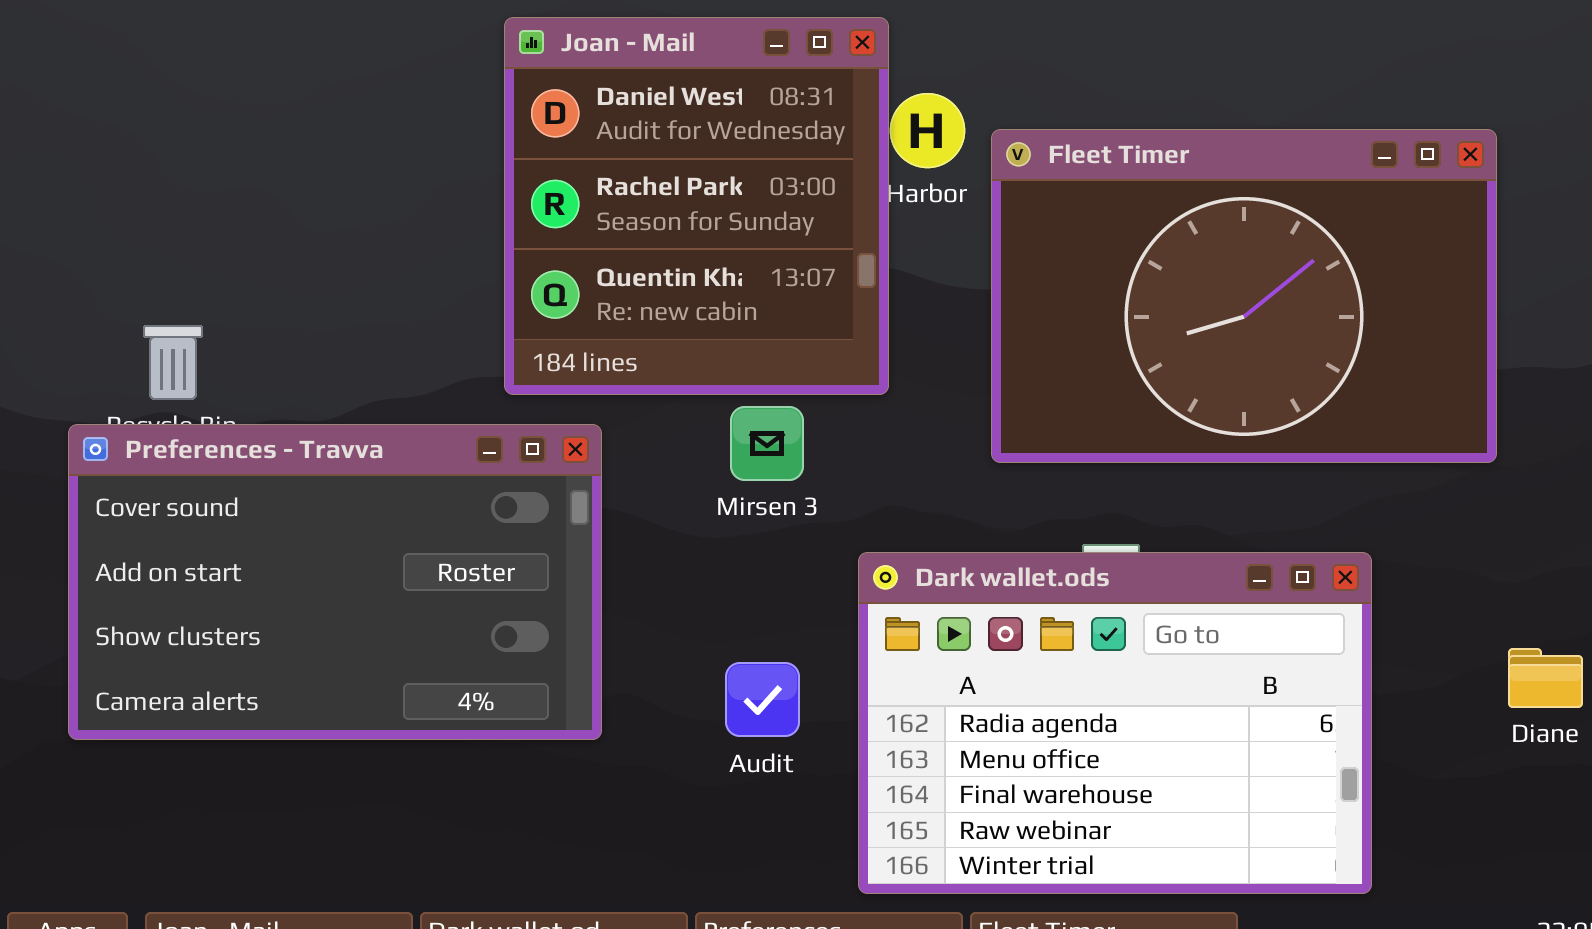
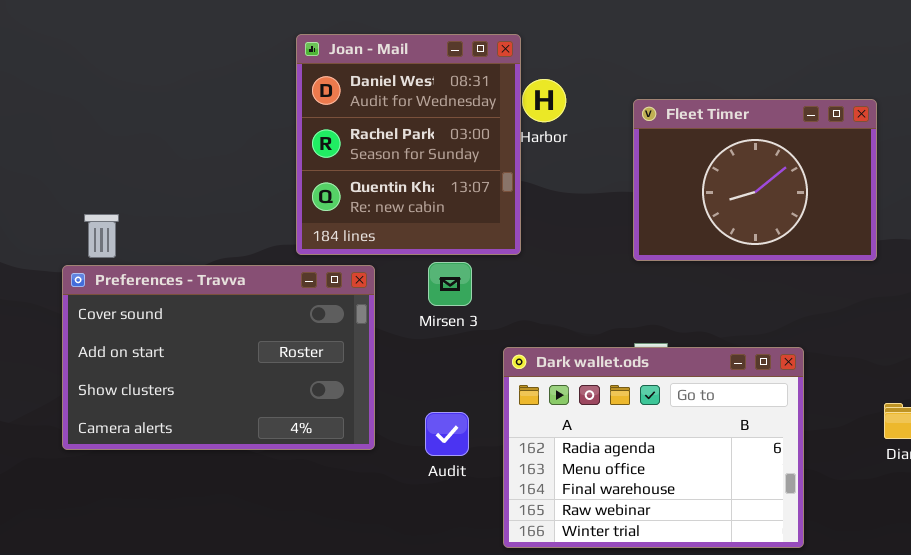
Fleet Timer: [991,129,1497,463] -> [633,99,877,261], resized
Preferences - Travva: [68,424,602,740] -> [62,265,375,450], moved

